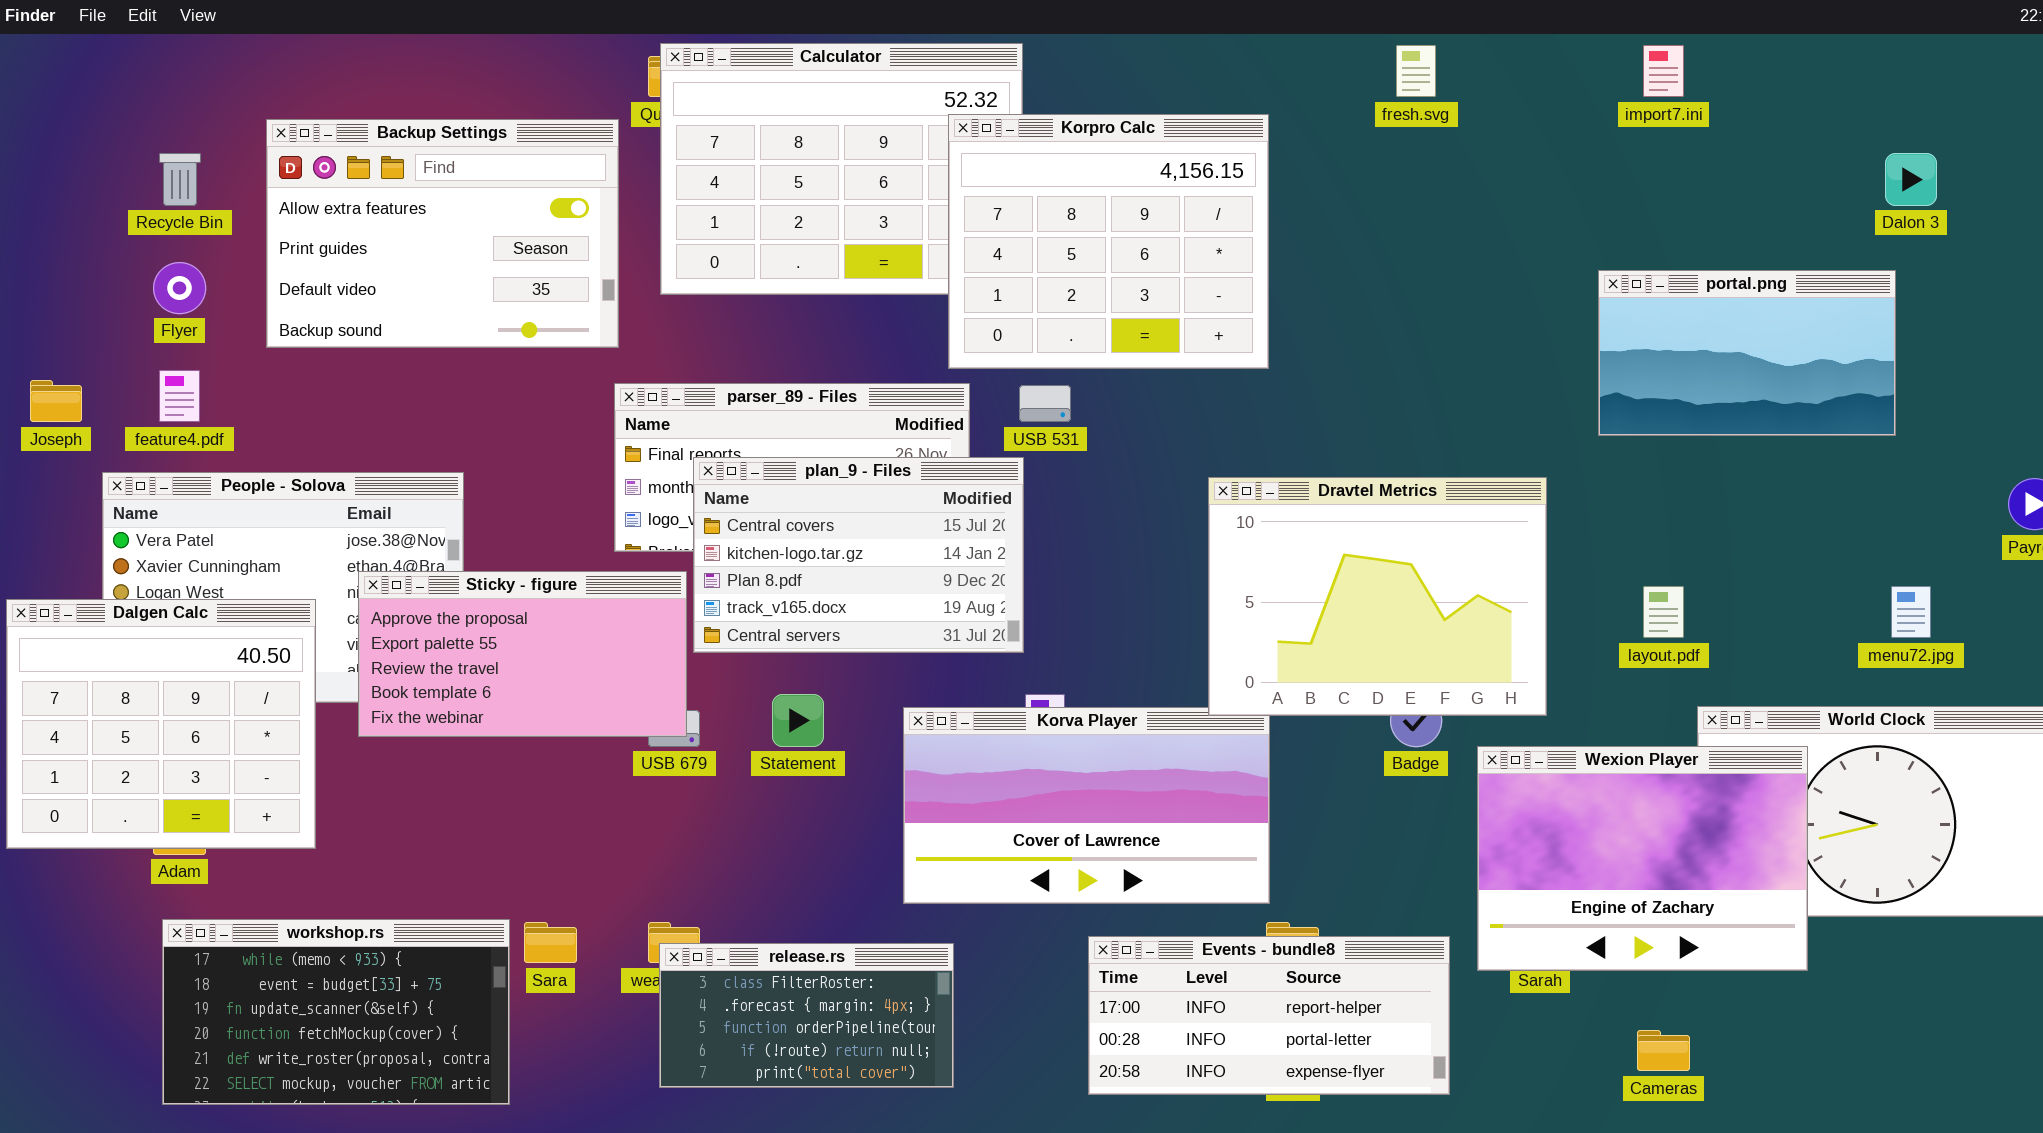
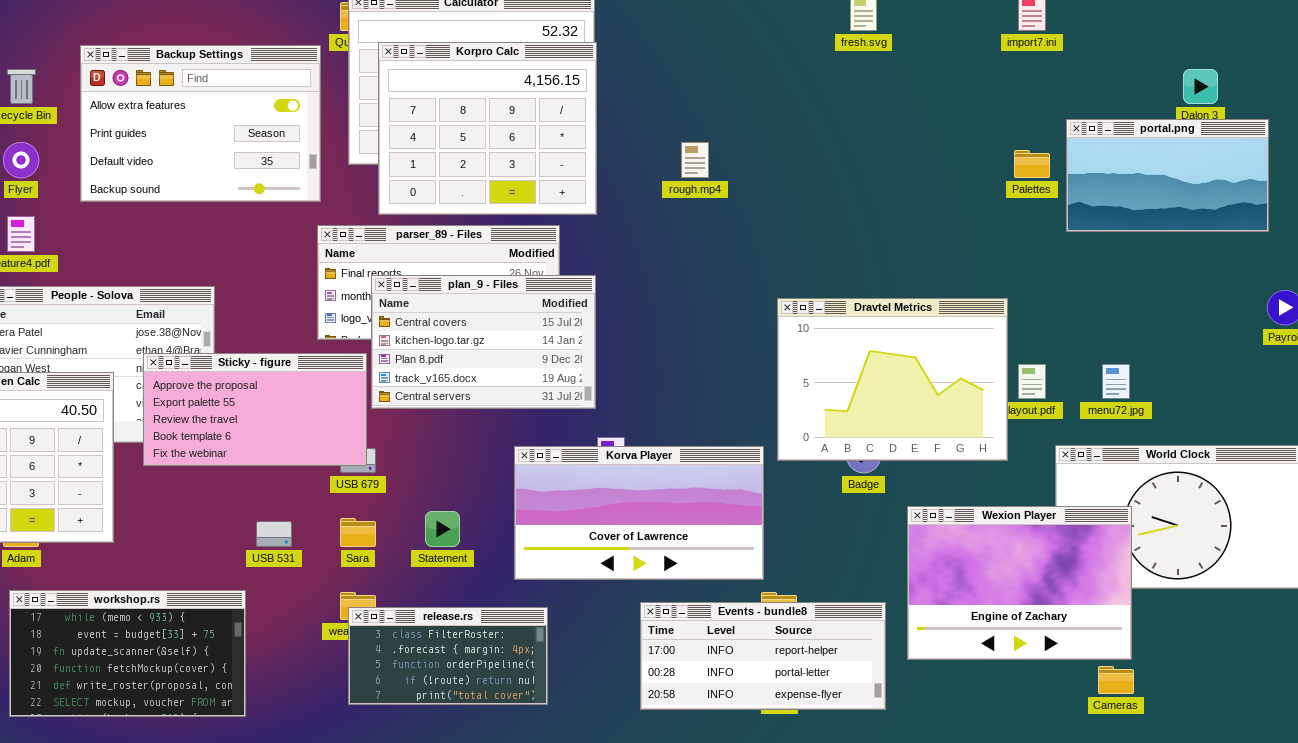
Korpro Calc: [948,114,1269,369] -> [378,42,597,215], moved
portal.png: [1598,270,1896,436] -> [1066,119,1269,232], moved
USB 531: [1019,385,1071,422] -> [256,521,292,547], moved
Dravtel Metrics: [1208,477,1547,716] -> [777,298,1008,461], moved
menu72.jpg: [1891,586,1931,638] -> [1102,364,1130,399], moved
Statement: [772,694,824,747] -> [425,511,460,547], moved
Wexion Player: [1477,746,1808,971] -> [907,506,1132,660], moved
Sara: [524,922,577,963] -> [340,518,376,547], moved
Cameras: [1637,1030,1690,1071] -> [1098,666,1134,694], moved

